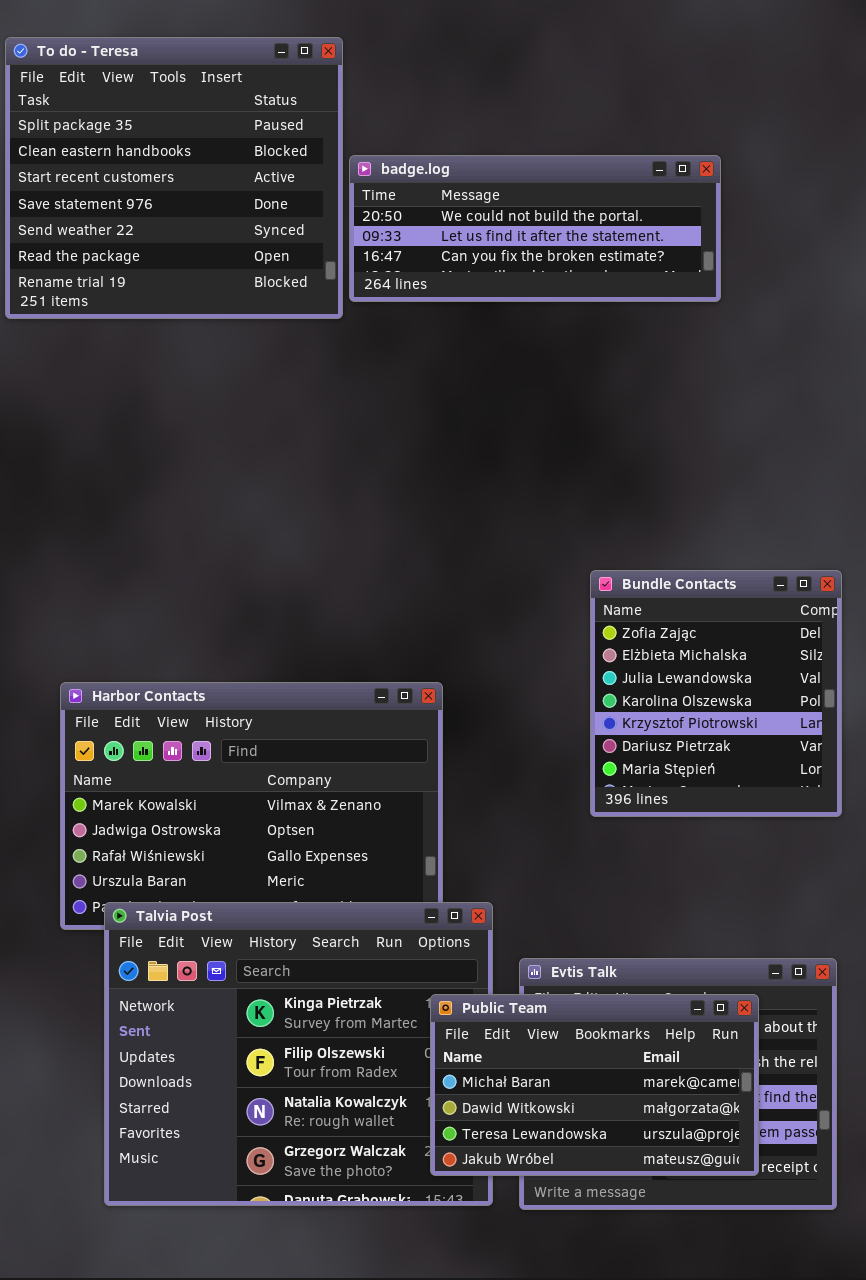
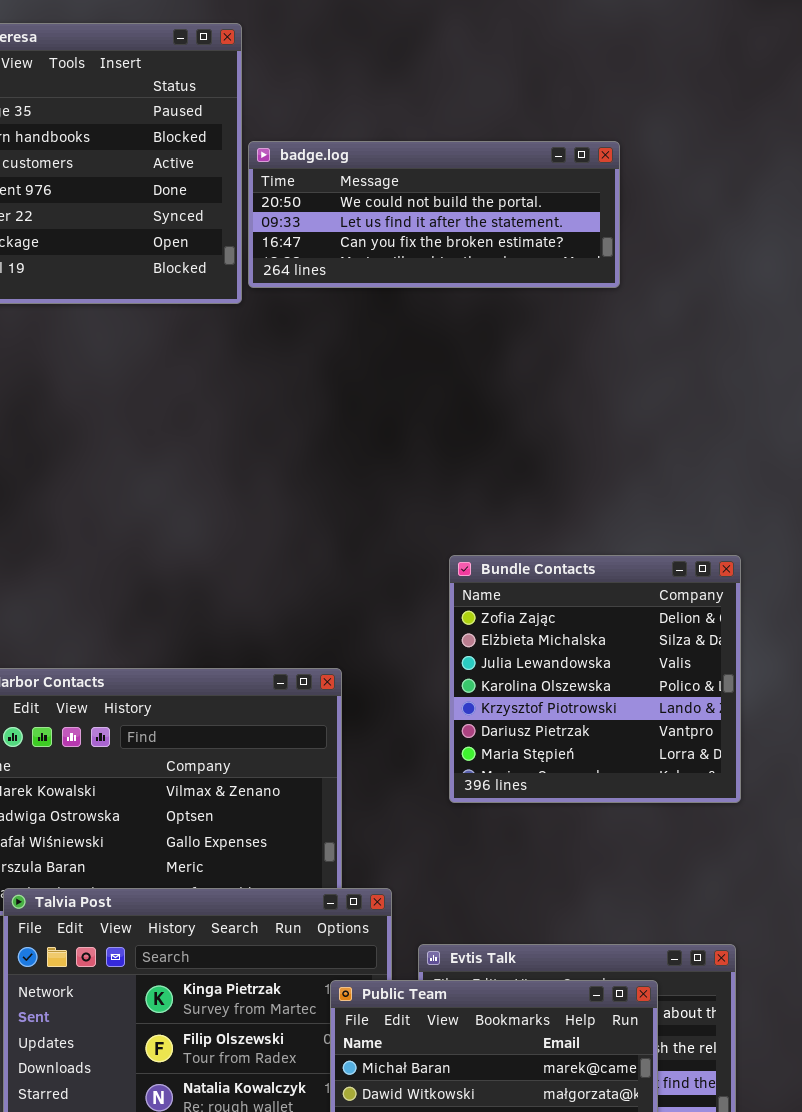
Bundle Contacts: [590,570,842,817] -> [449,555,741,803], resized

